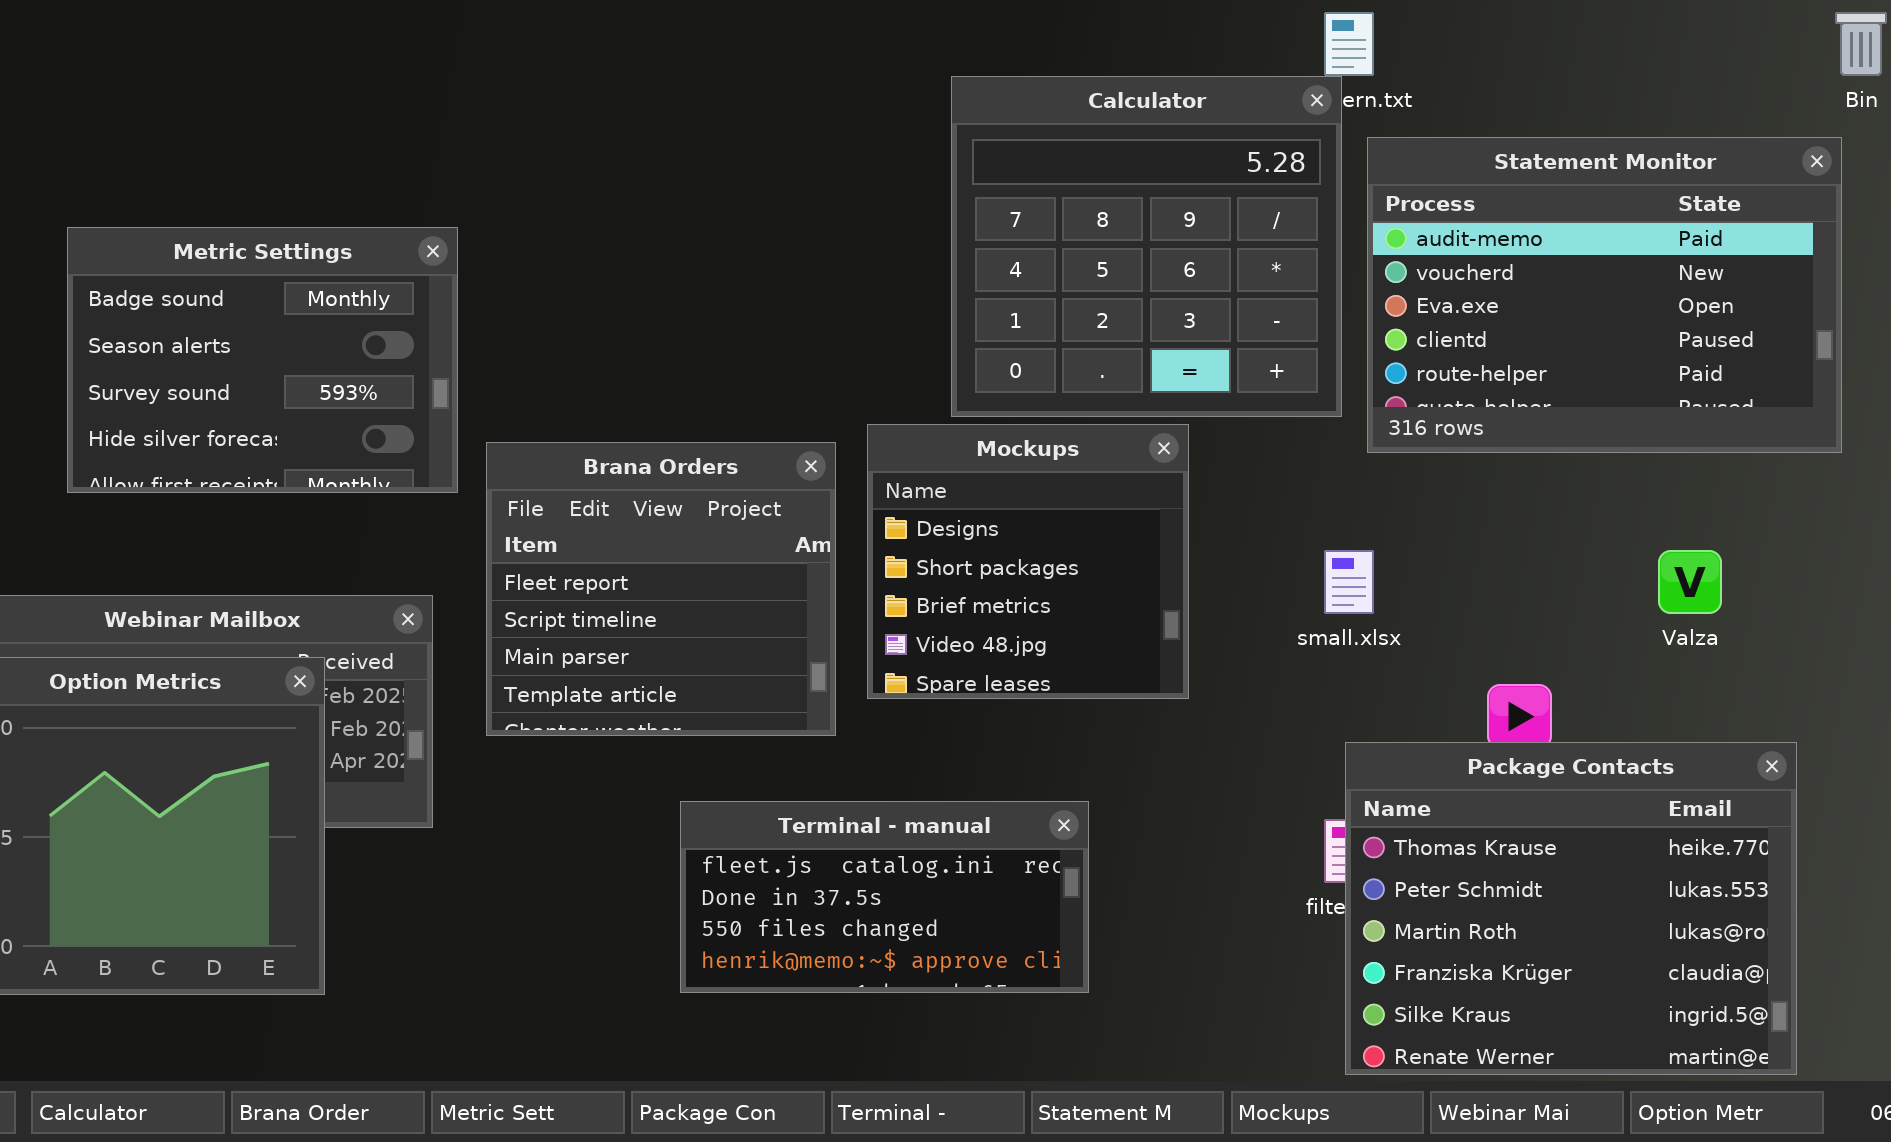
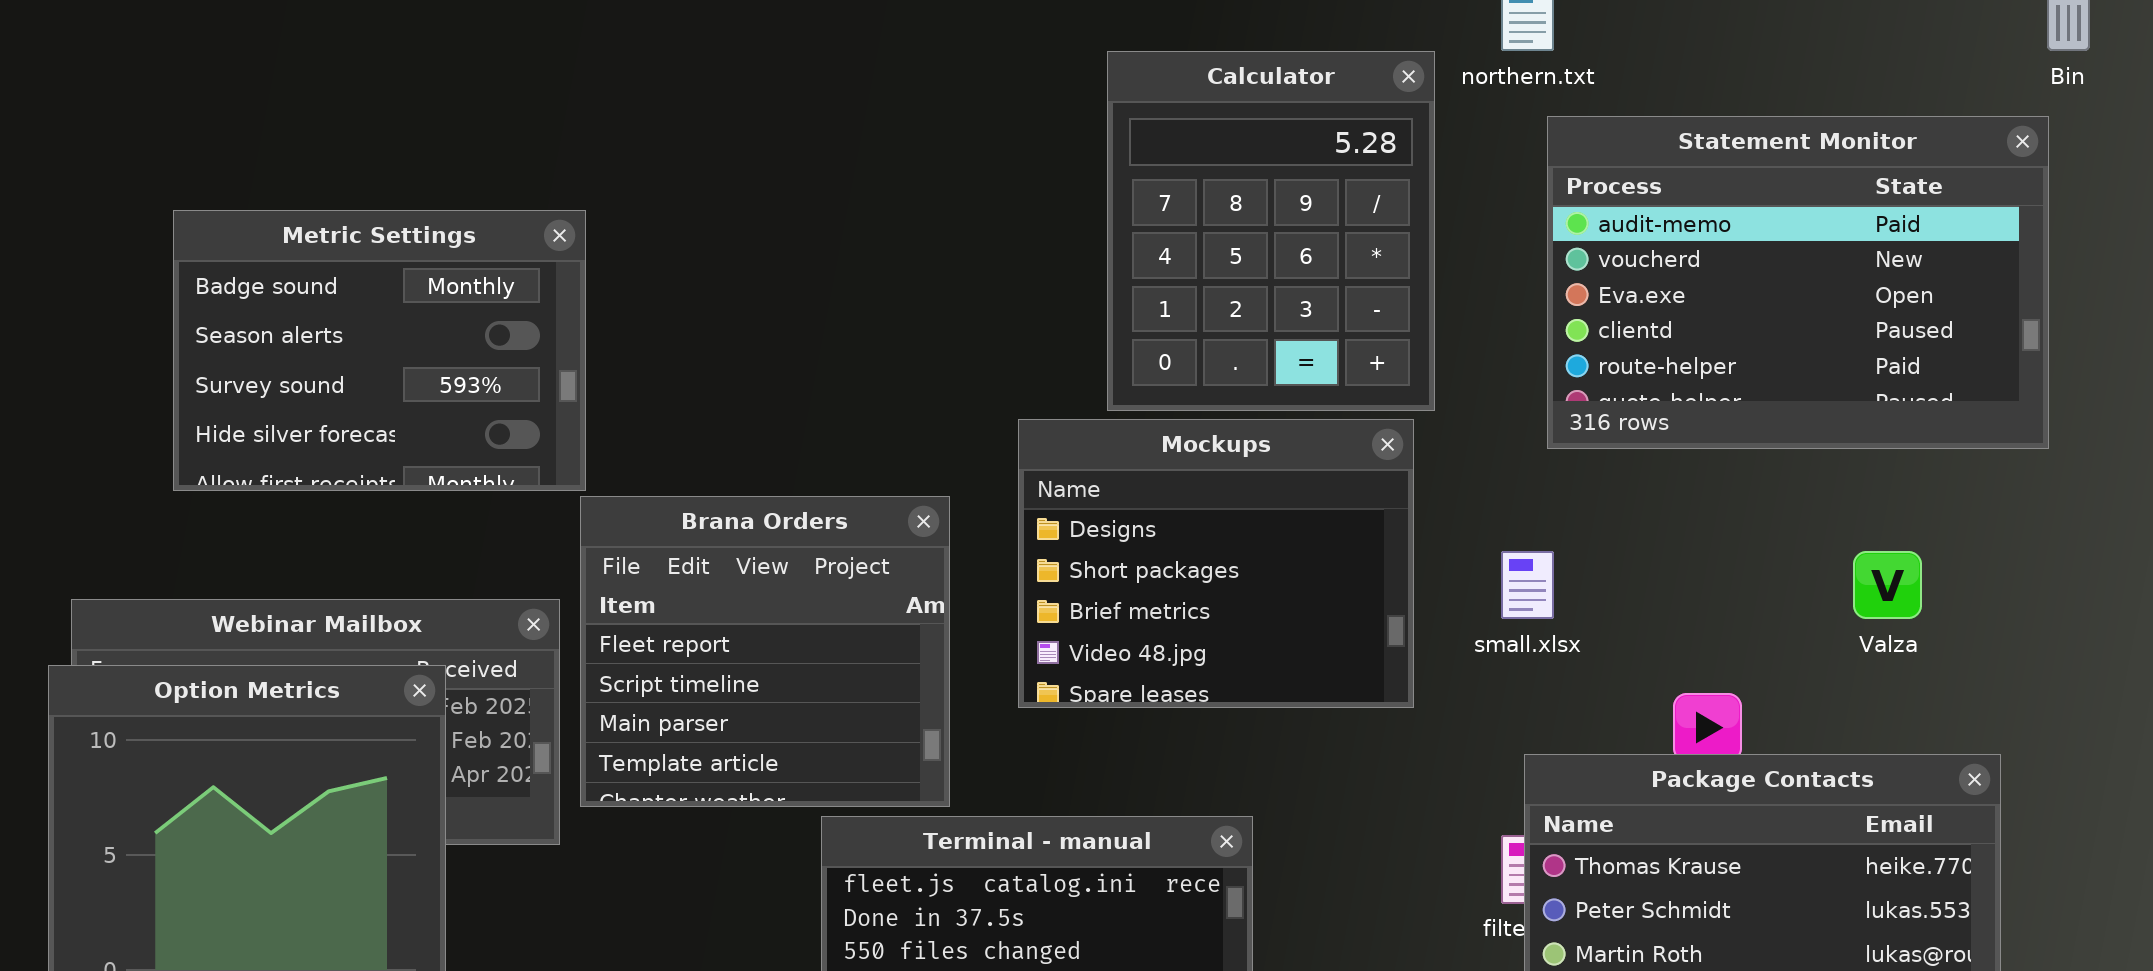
Calculator: [951,76,1342,417] -> [1107,51,1435,411], resized
Mockups: [867,424,1189,699] -> [1018,419,1414,708], resized
Brana Orders: [486,442,836,736] -> [580,496,950,807], moved

